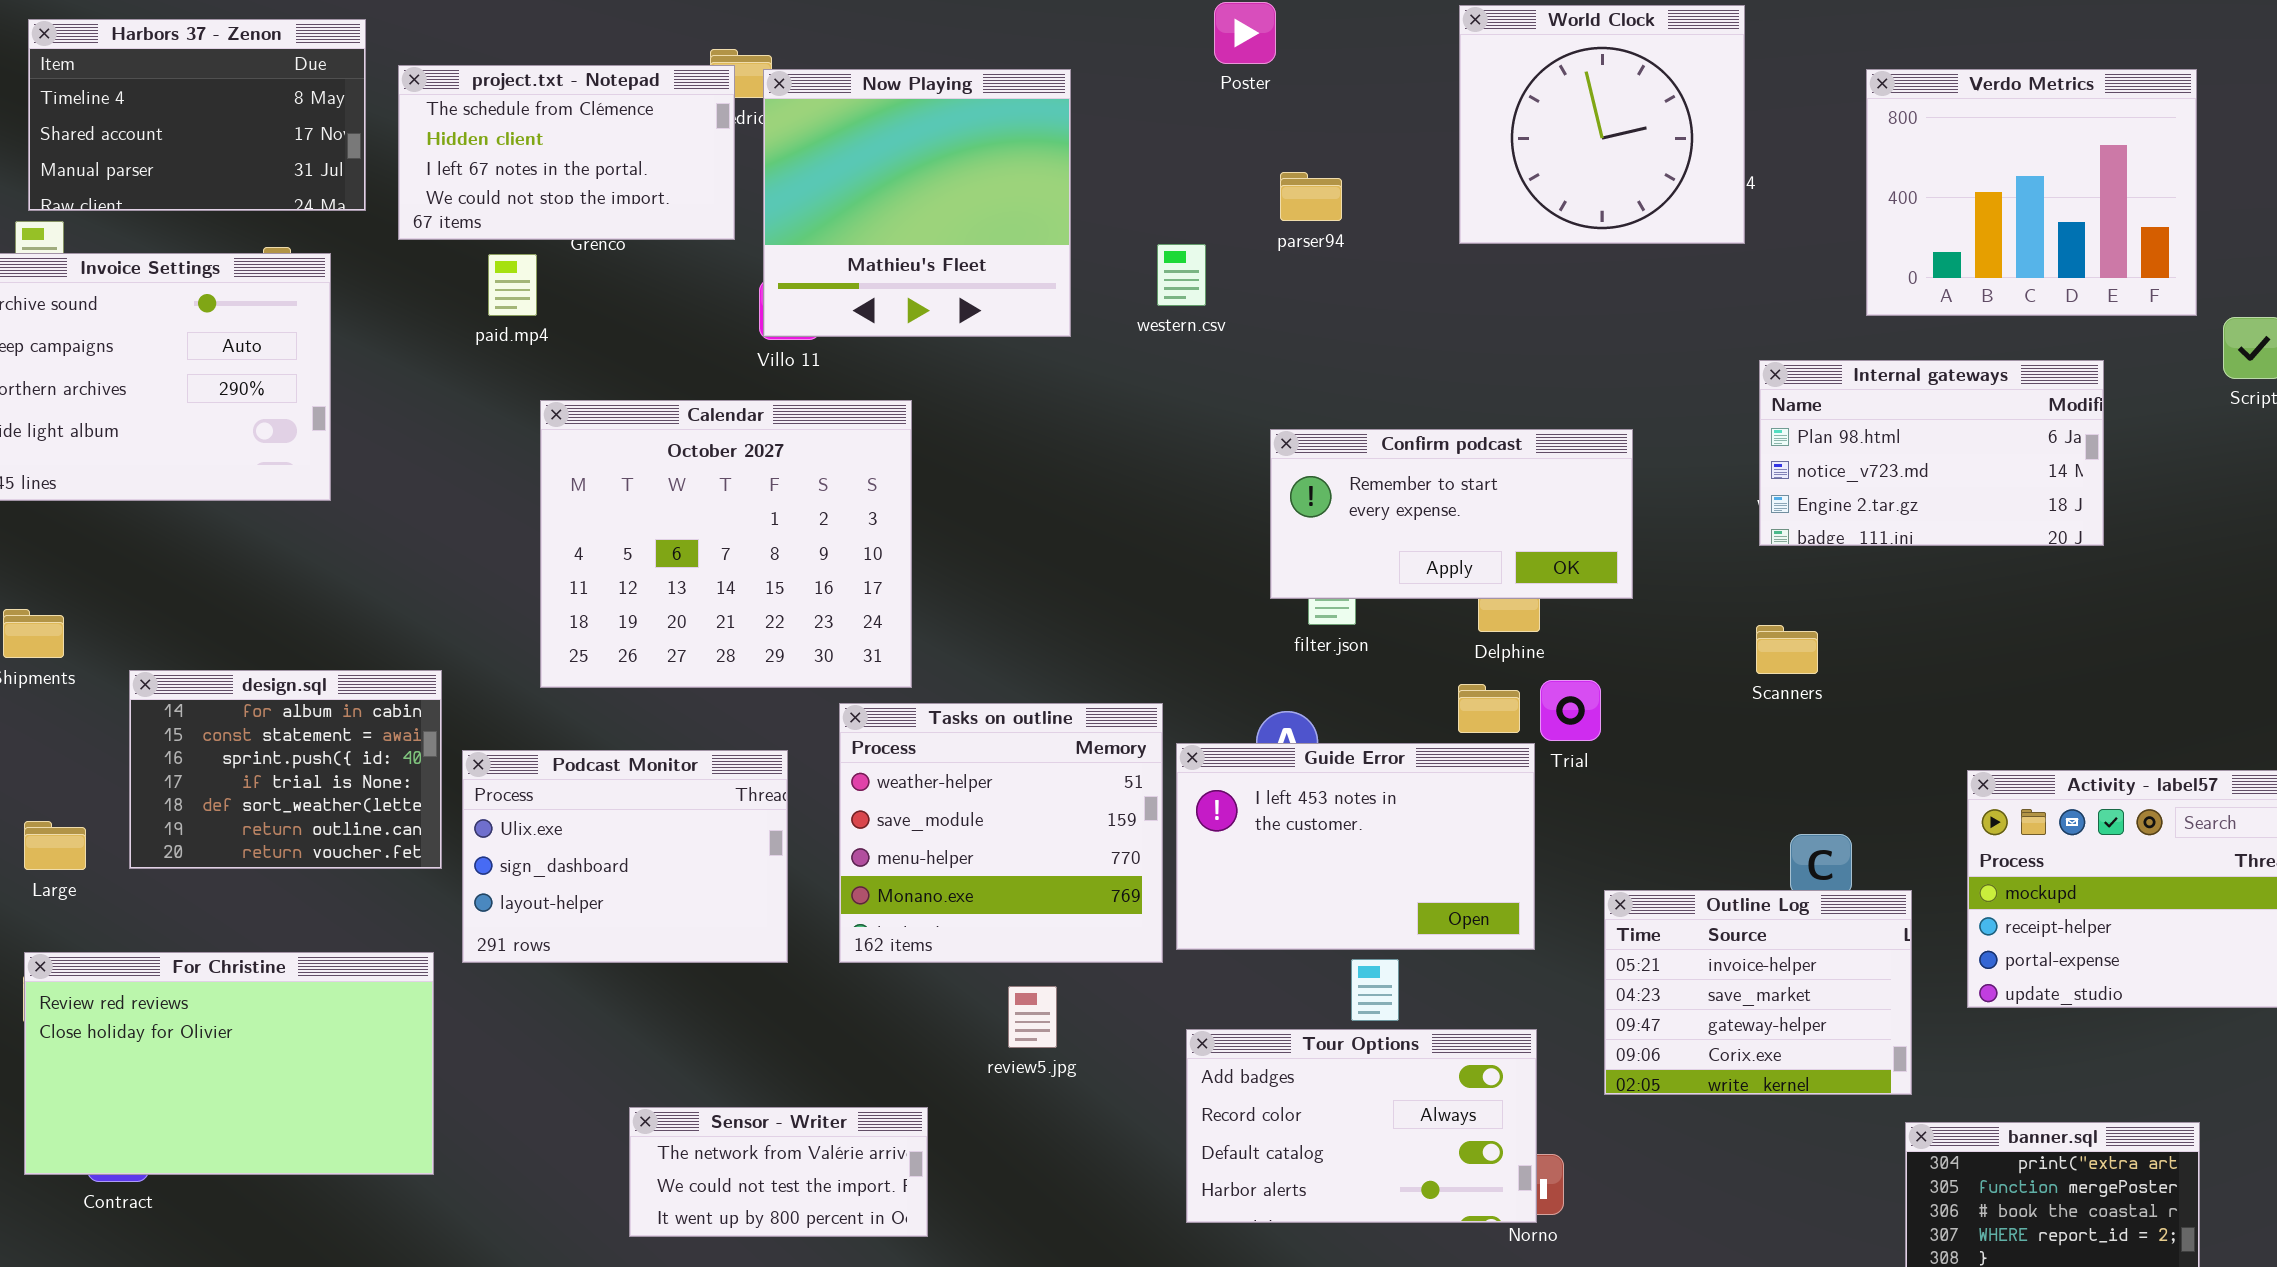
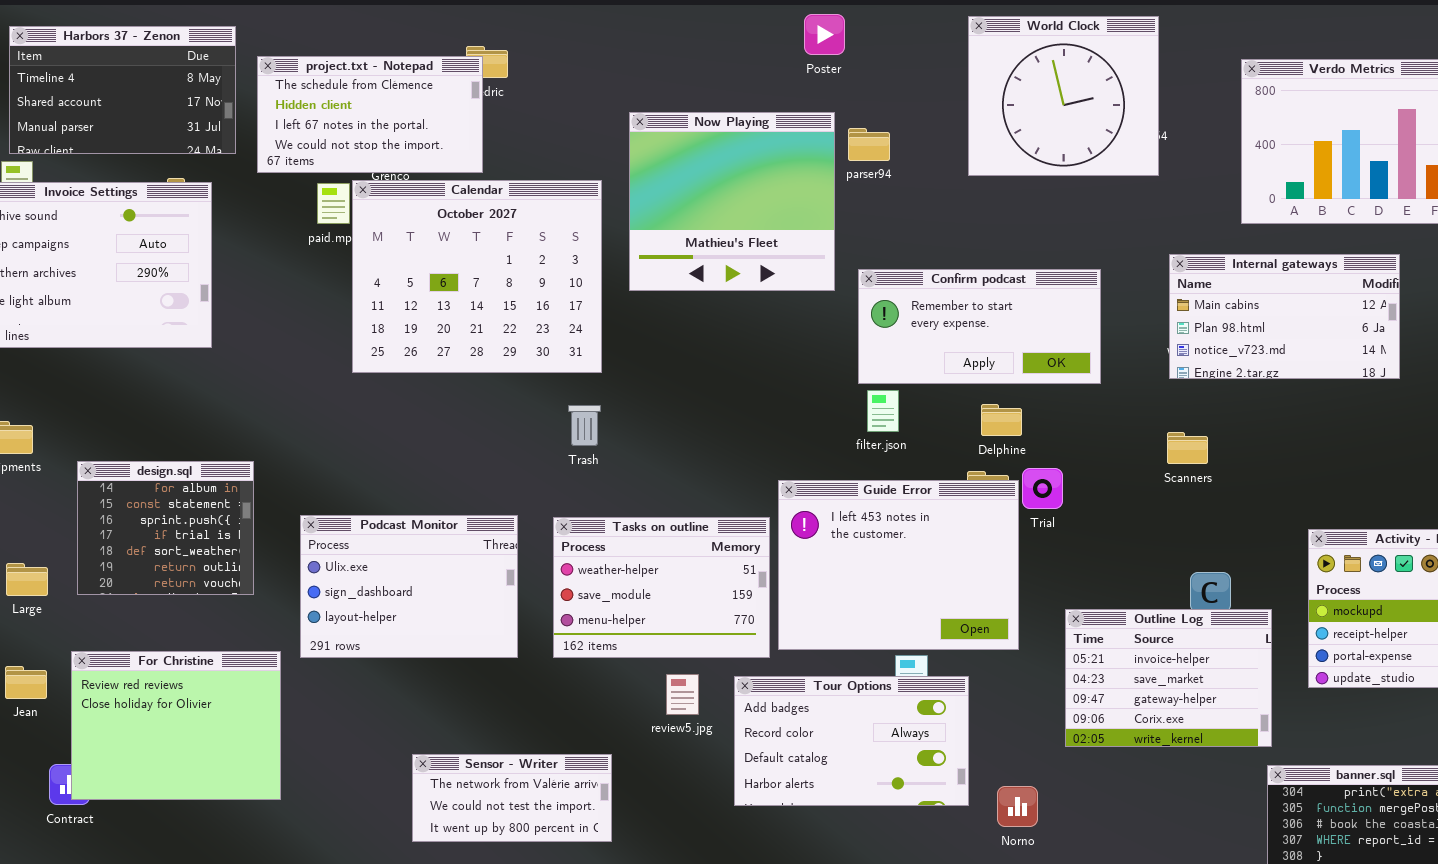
Now Playing: [763,69,1071,337] -> [629,112,835,291], moved
Internal gateways: [1759,360,2104,546] -> [1169,254,1400,379], scrolled up 1 row
Calendar: [540,400,912,688] -> [352,180,602,373], moved
Confirm podcast: [1270,429,1633,599] -> [858,269,1101,384], moved
design.sql: [129,670,442,869] -> [77,461,254,595], resized
Tasks on outline: [839,703,1163,963] -> [553,517,770,658], resized
Guide Error: [1176,743,1535,950] -> [778,480,1019,650], resized
For Christine: [24,952,434,1175] -> [71,651,281,800], resized
Tour Options: [1186,1029,1537,1223] -> [734,676,969,806], moved

